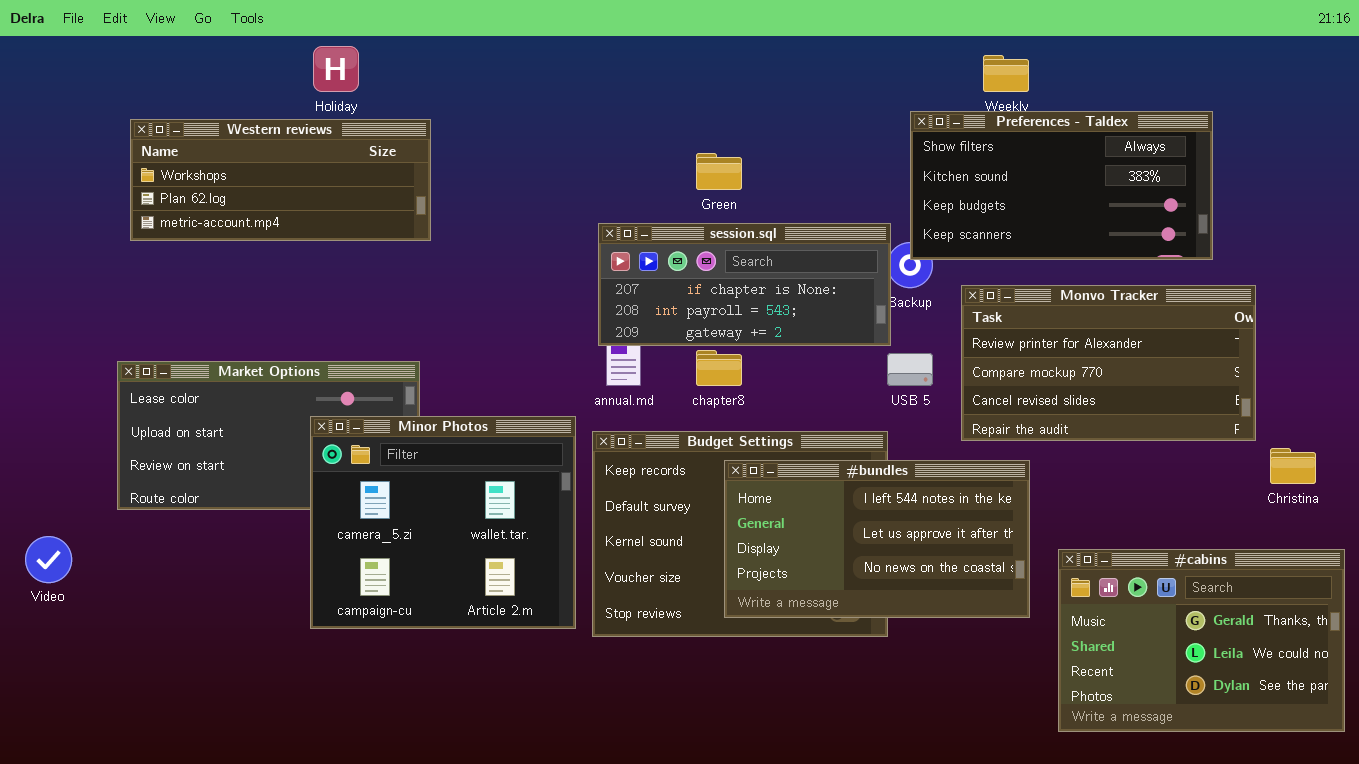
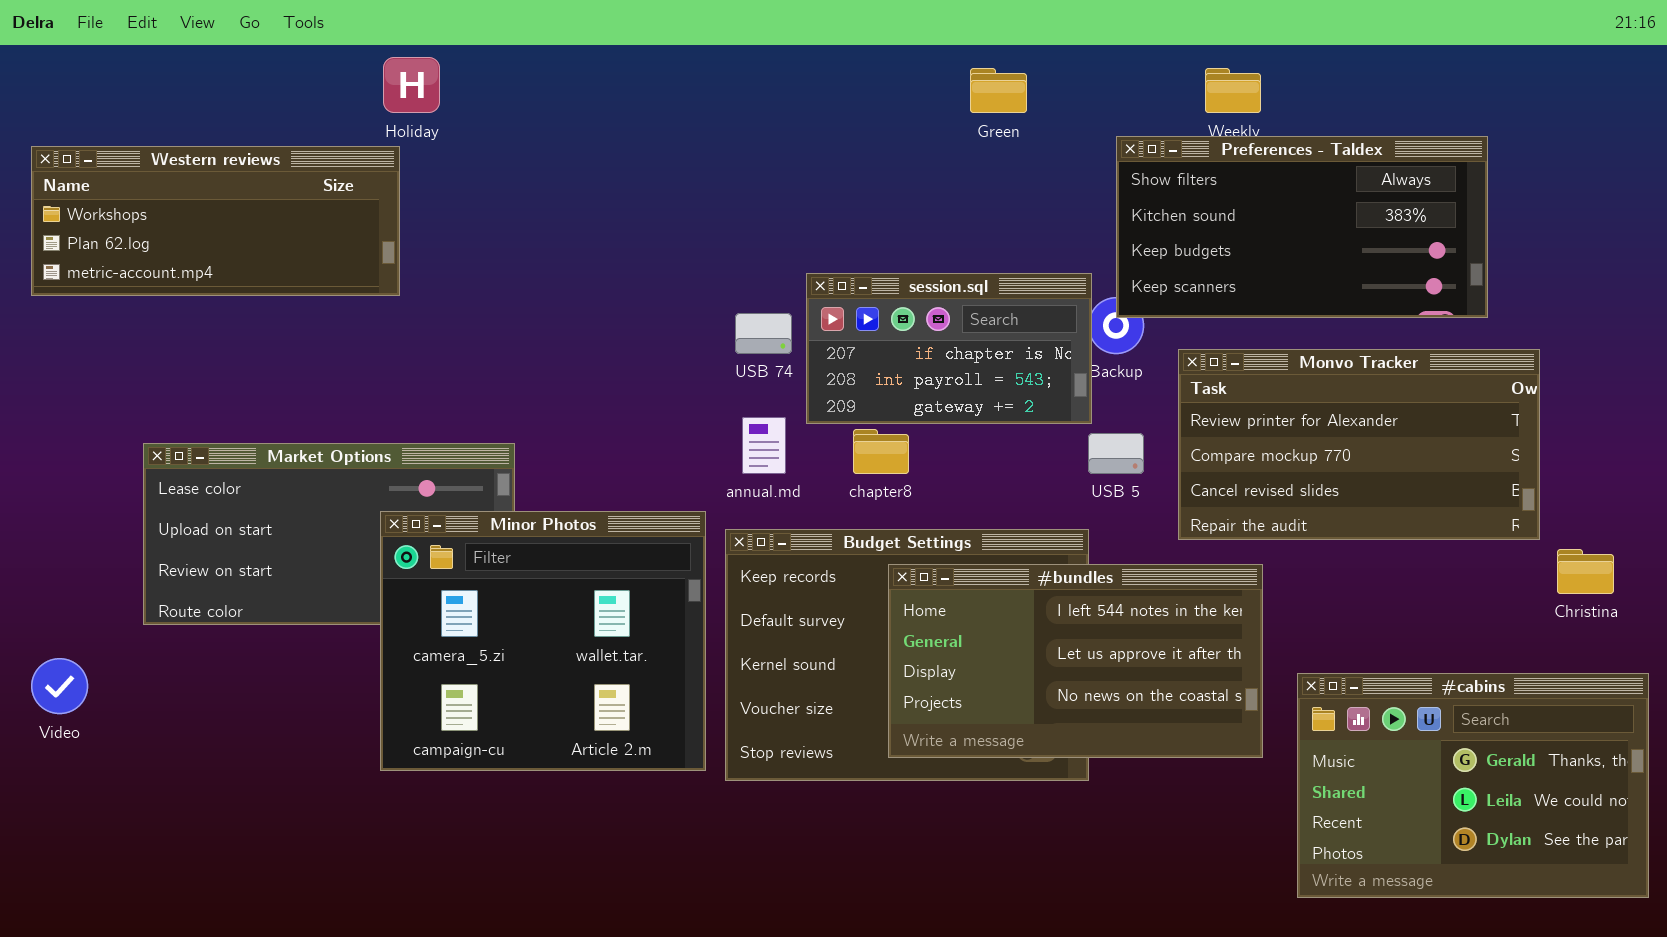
Western reviews: [130,119,431,241] -> [31,146,400,296], moved
Green: [696,153,742,190] -> [970,68,1027,113], moved
session.sql: [598,223,891,346] -> [806,273,1092,424], resized

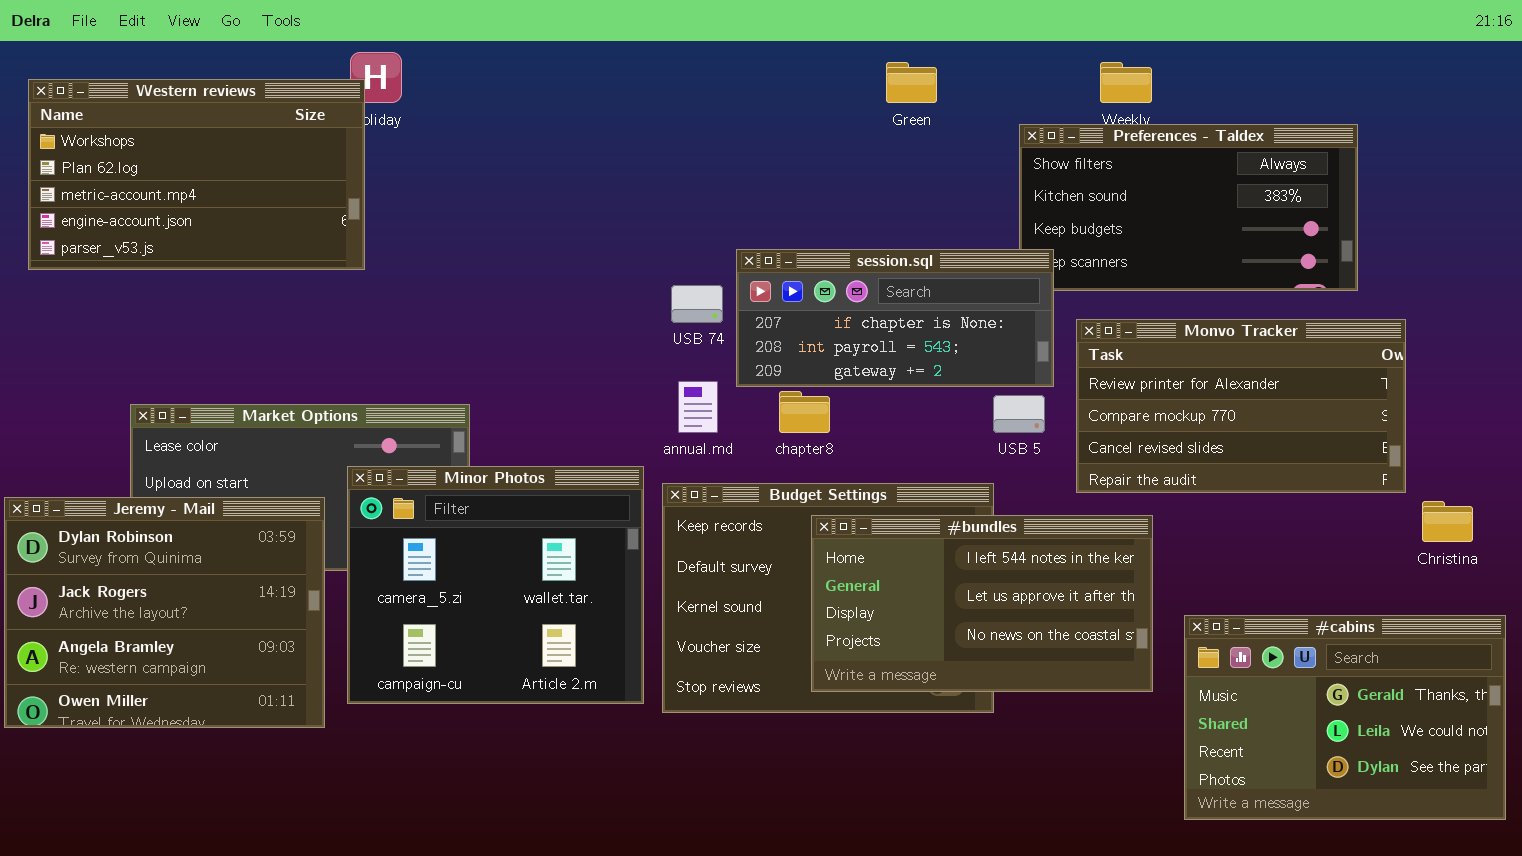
Western reviews: [31,146,400,296] -> [28,79,365,270], resized
session.sql: [806,273,1092,424] -> [736,249,1054,387], resized
Jeremy - Mail: none -> [4,497,325,728], opened

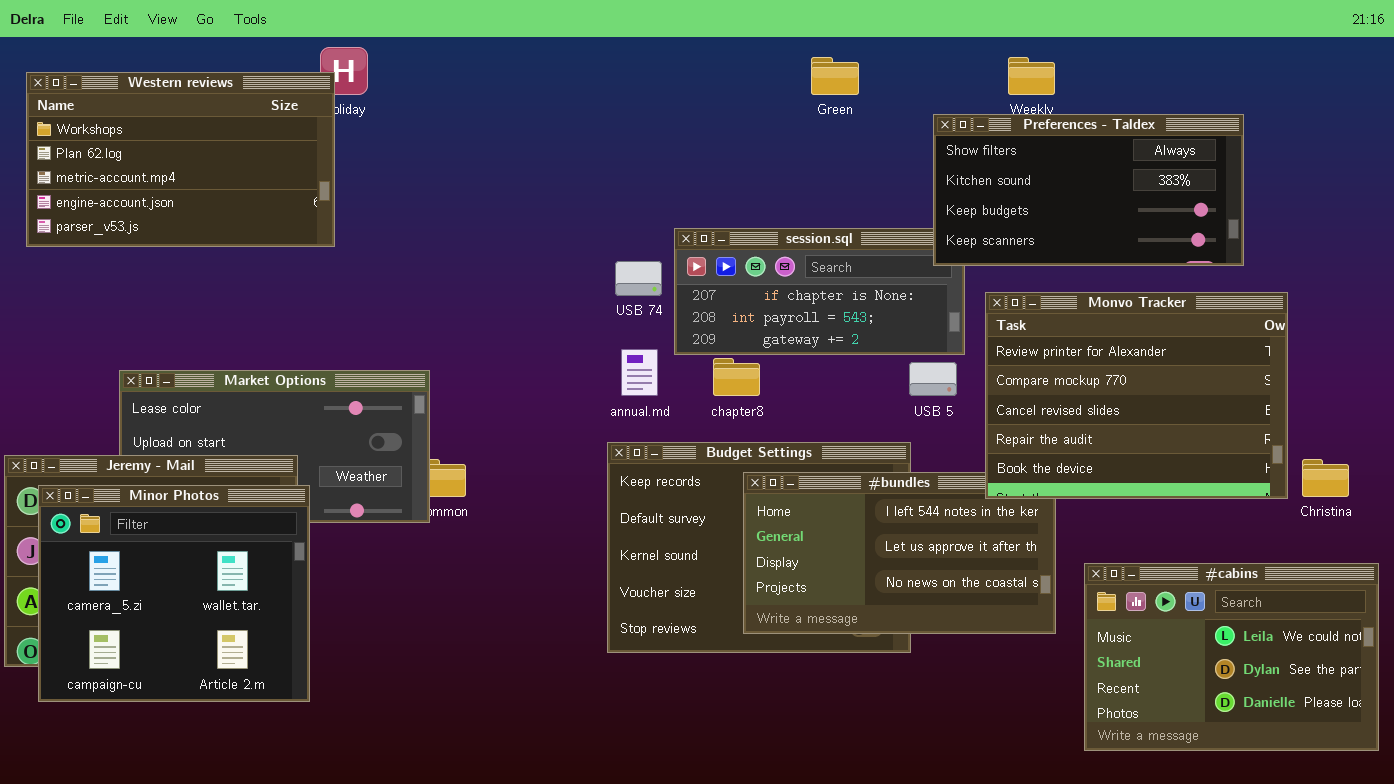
Preferences - Taldex: [1019,124,1358,291] -> [933,114,1244,266], raised
Monvo Tracker: [1076,319,1406,493] -> [985,292,1288,499], resized
Minor Photos: [347,466,644,704] -> [38,485,310,702], moved
#cabins: [1184,615,1506,820] -> [1084,563,1379,751], scrolled down 1 row

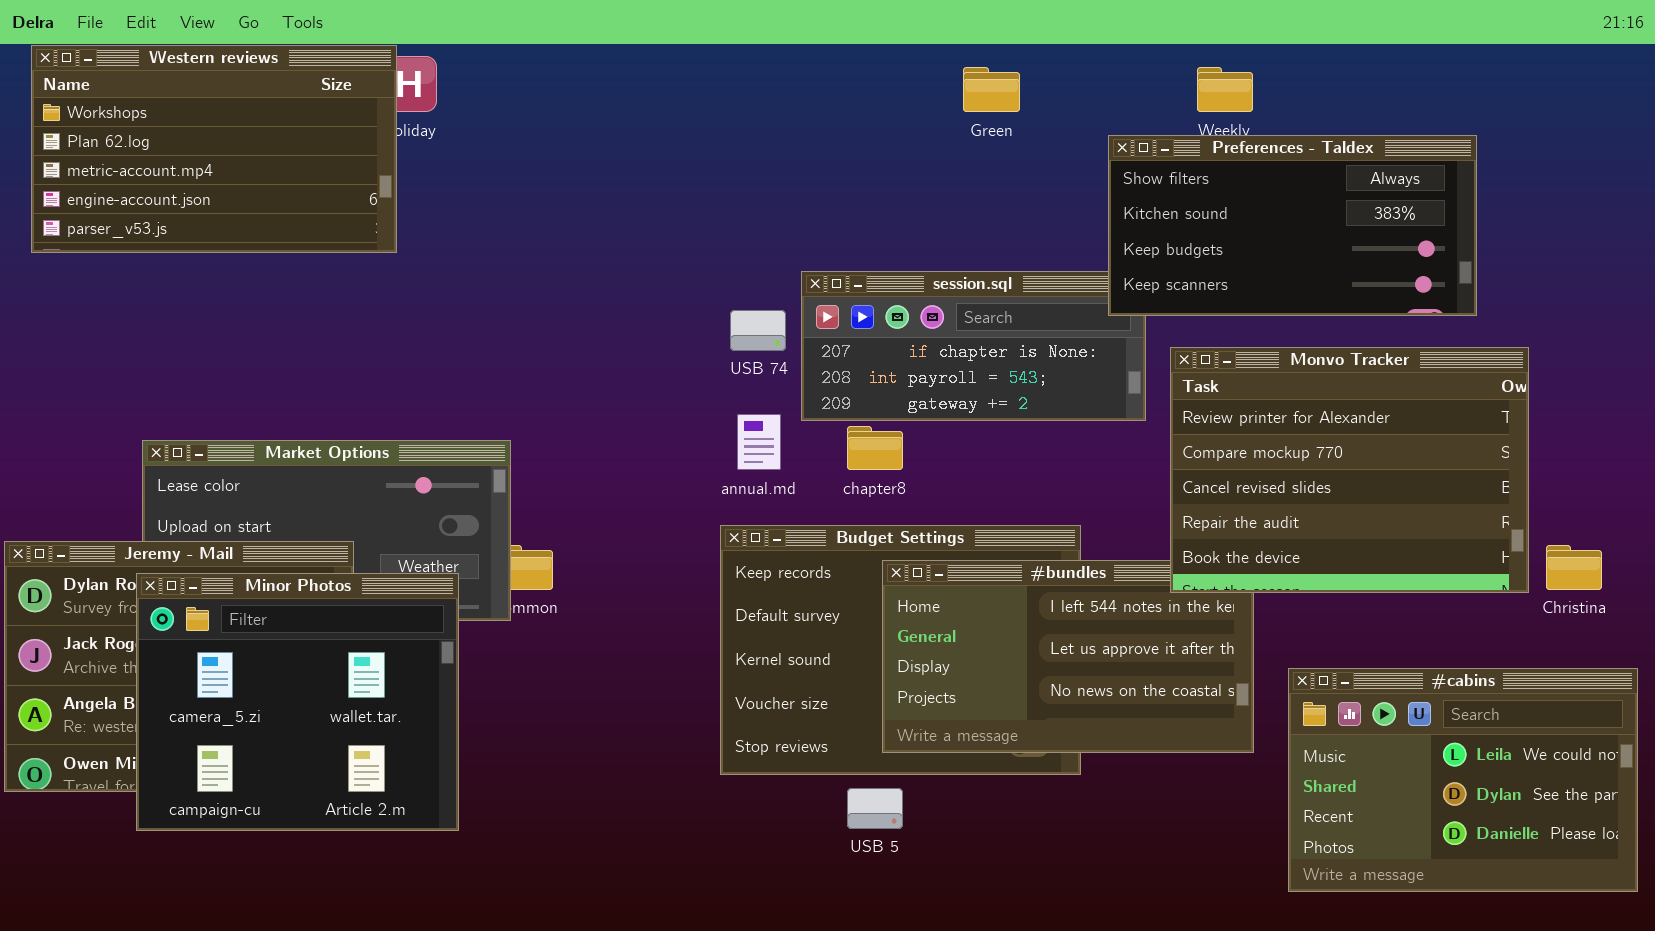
Western reviews: [26,72,335,247] -> [31,45,397,253], moved
USB 5: [909,362,957,396] -> [847,788,903,829], moved
Minor Photos: [38,485,310,702] -> [136,573,459,831], moved

